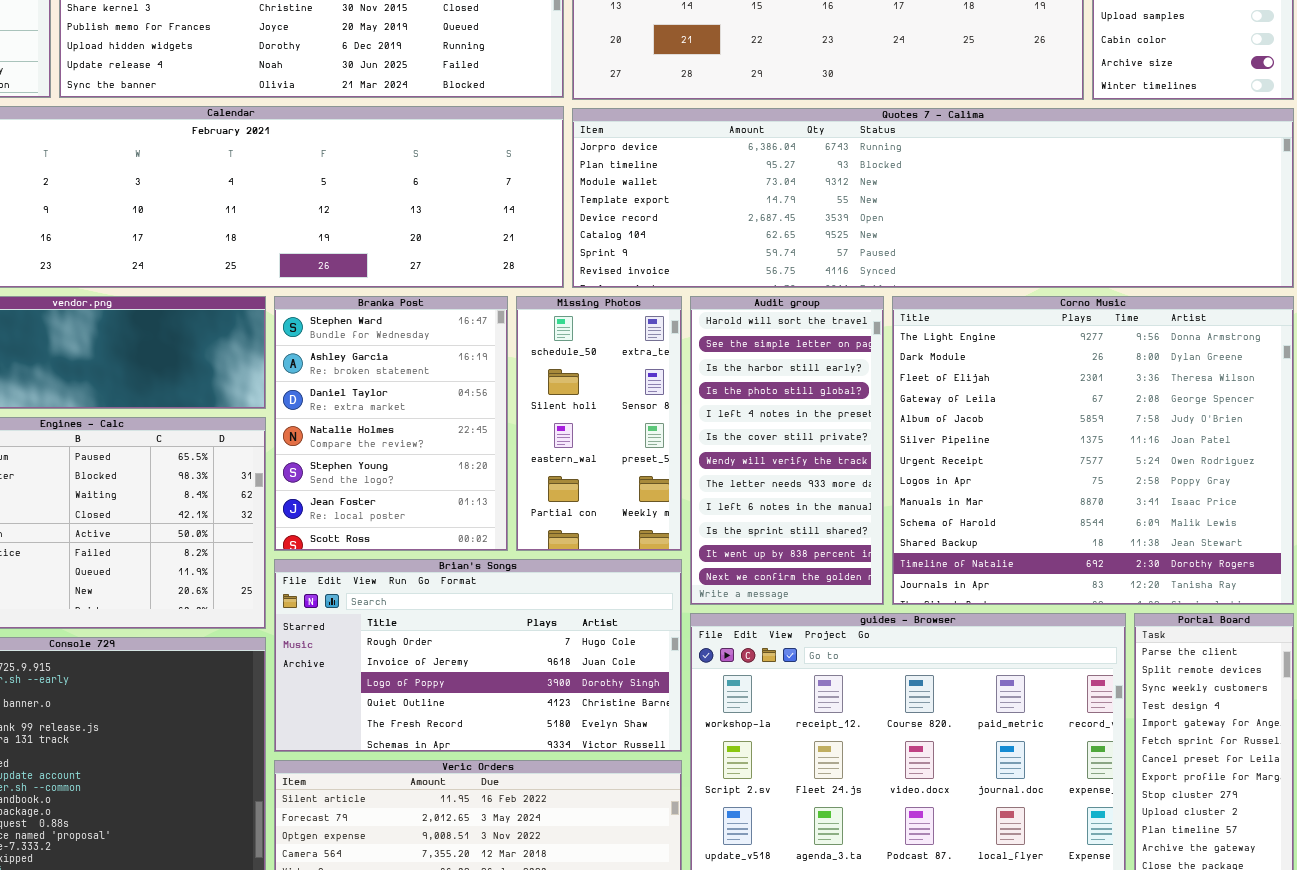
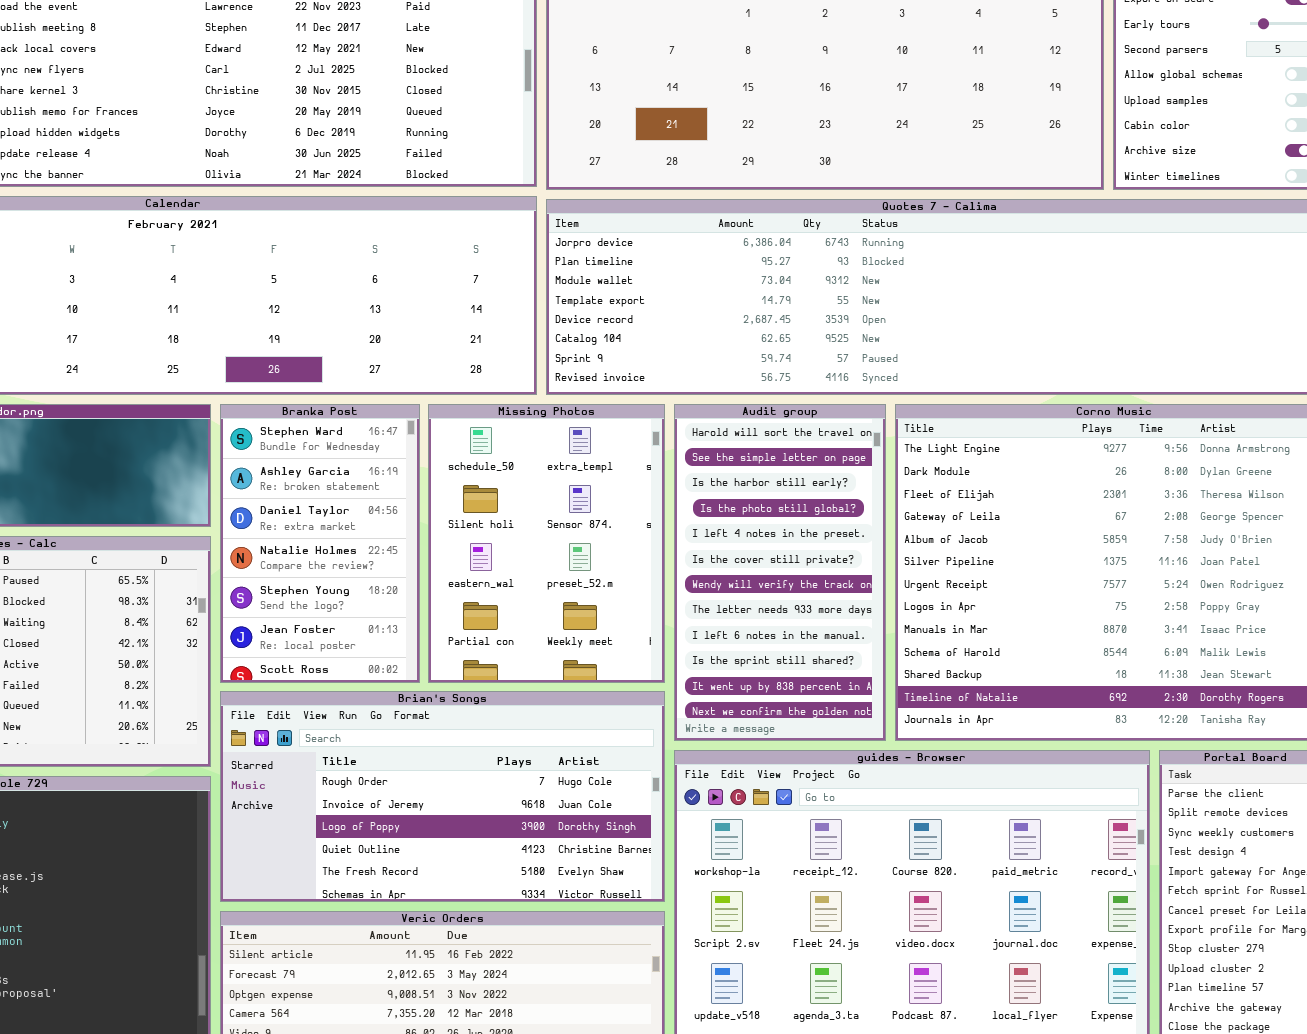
Branka Post: [274,296,508,551] -> [220,404,420,683], resized
Missing Photos: [516,296,682,551] -> [428,404,665,683], resized

